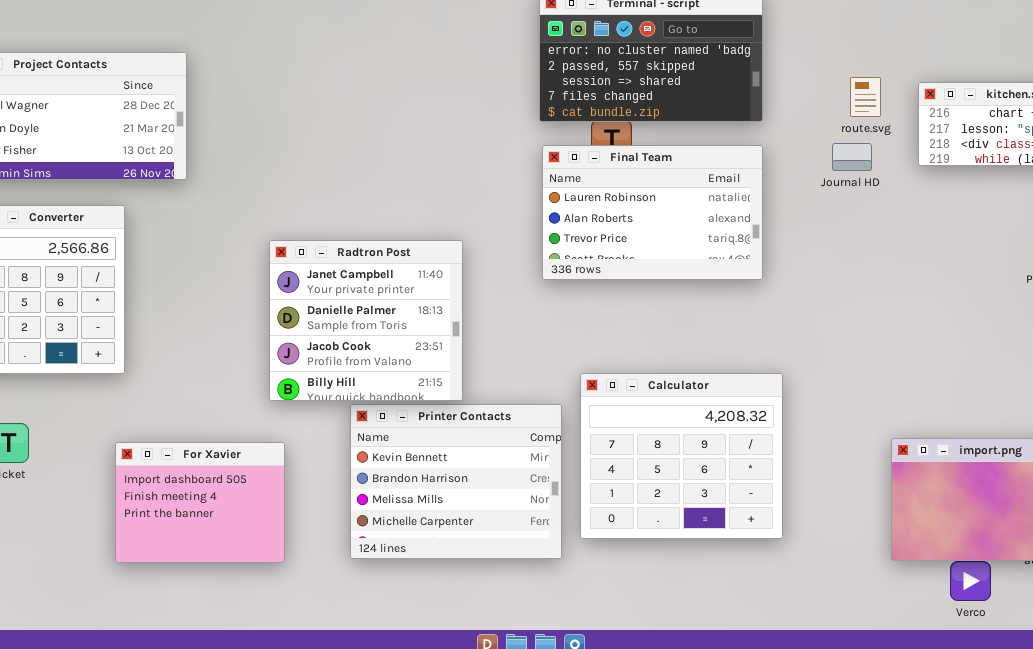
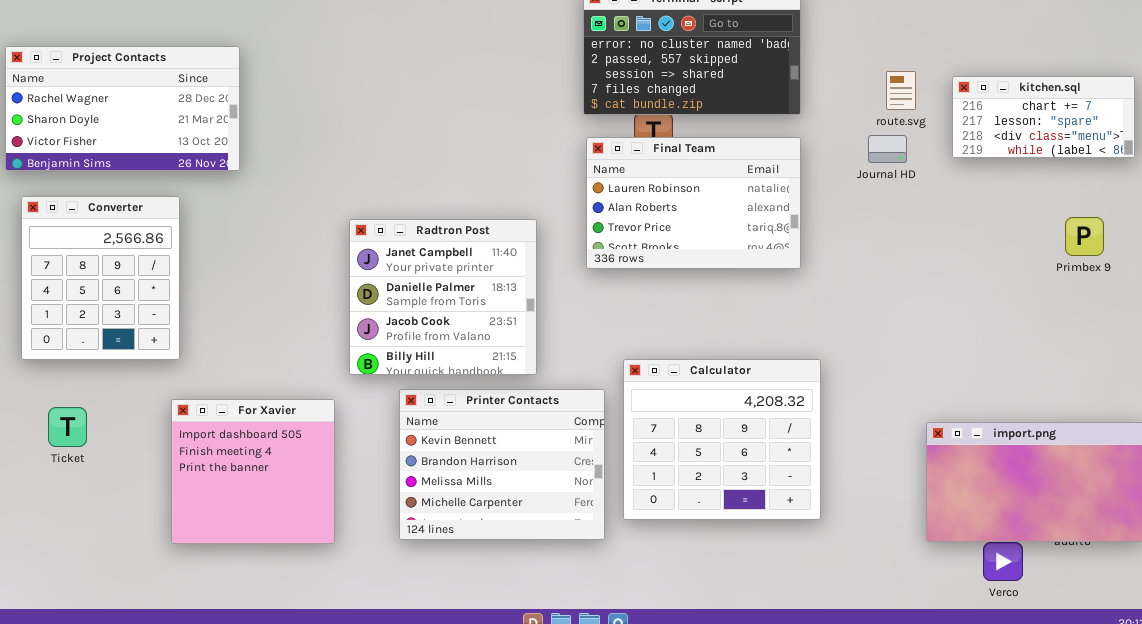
Radtron Post: [269,240,463,401] -> [349,219,537,375], moved
For Xavier: [115,442,285,563] -> [171,399,335,544], resized

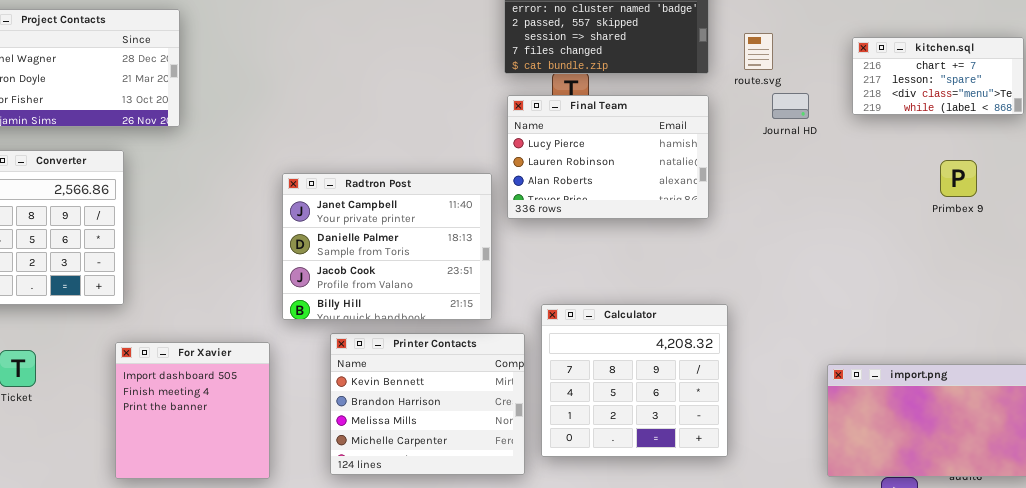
route.svg: [886,71,916,110] -> [744,33,773,70], moved
Final Team: [586,137,801,269] -> [507,95,709,219], scrolled up 1 row
Primbex 9: [1065,217,1104,256] -> [940,160,977,197], moved
Radtron Post: [349,219,537,375] -> [282,173,492,320], resized

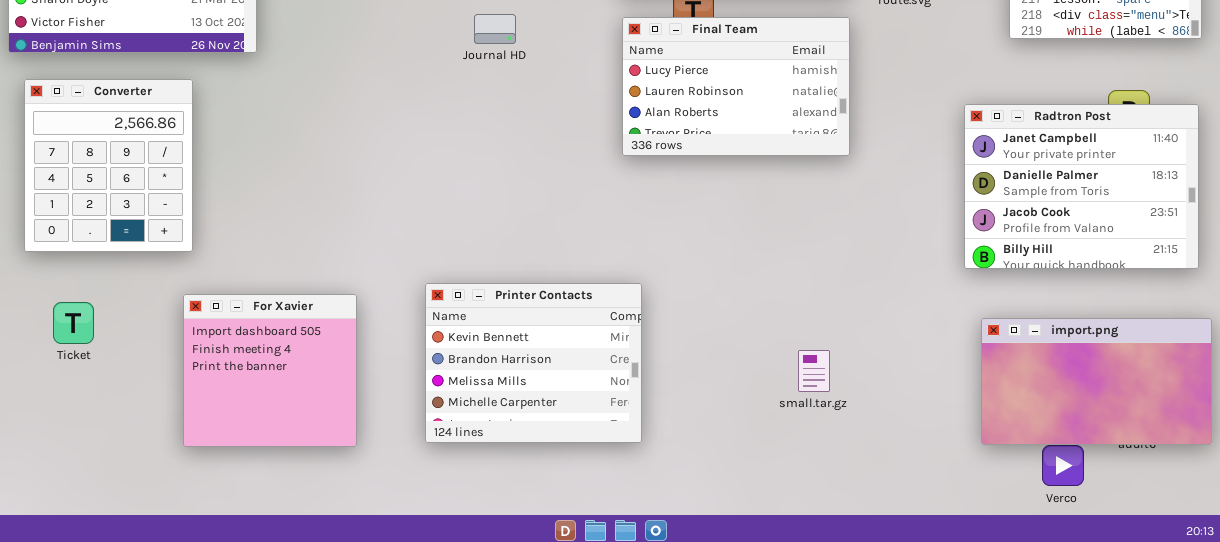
Journal HD: [772,93,809,119] -> [474,14,516,44], moved
Radtron Post: [282,173,492,320] -> [964,104,1199,269], moved
Calculator: [541,304,728,457] -> none, closed

